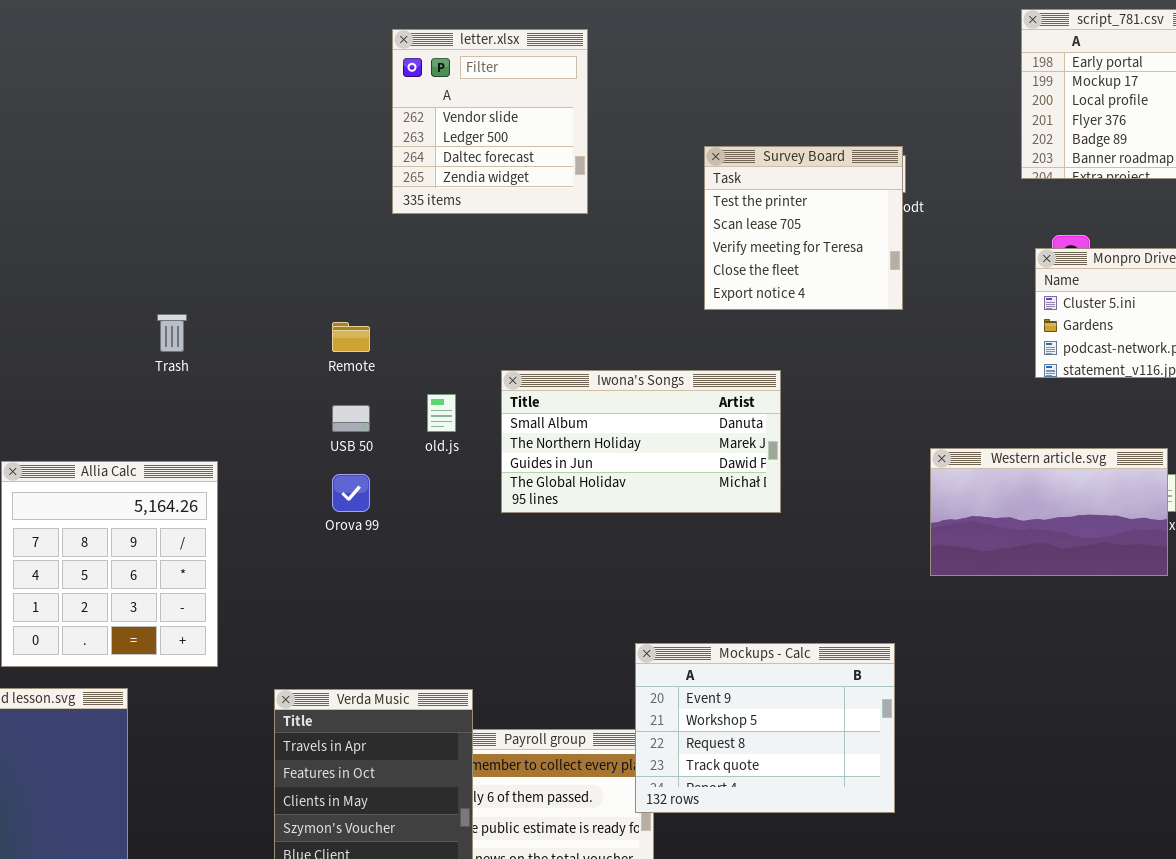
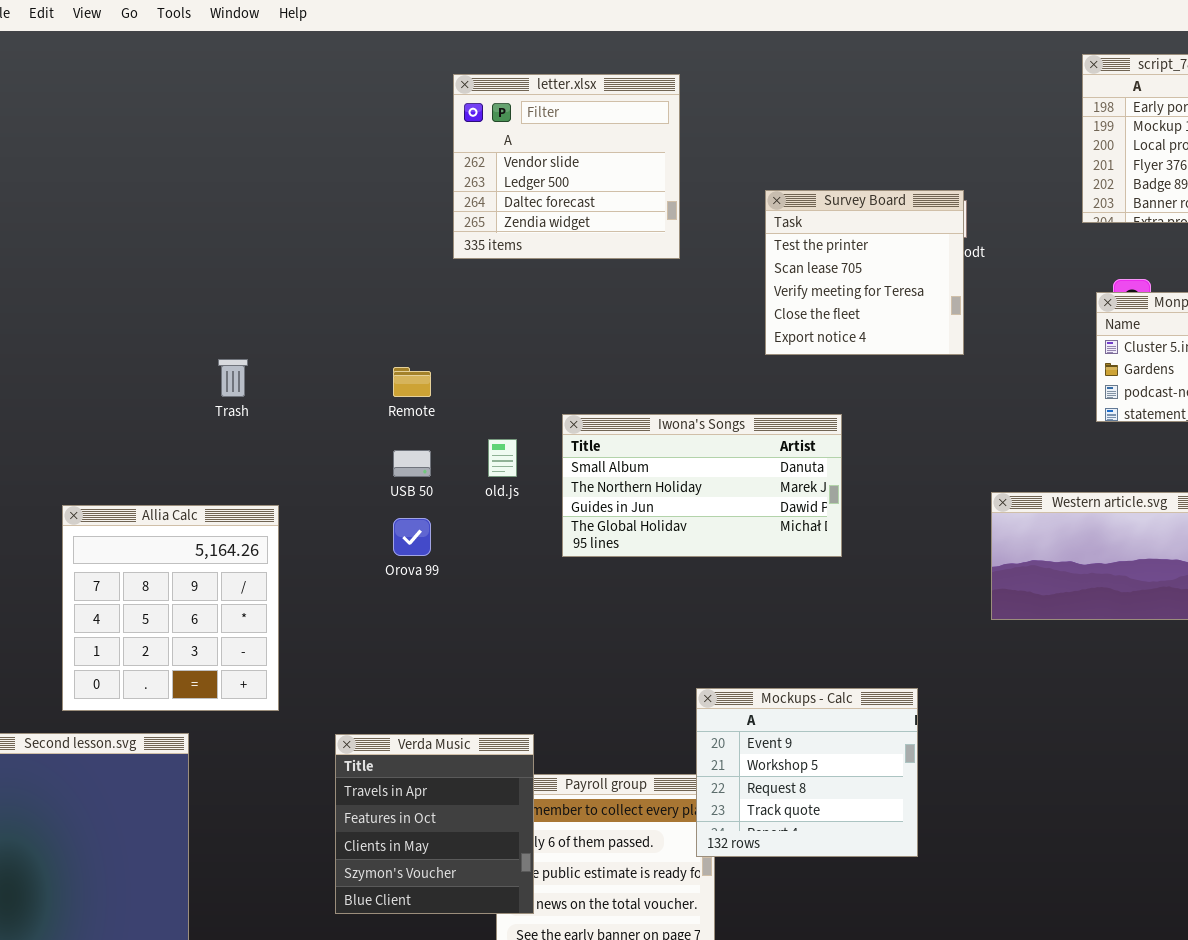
letter.xlsx: [392,29,588,214] -> [453,74,680,259], resized
Mockups - Calc: [635,643,895,813] -> [696,688,918,857], resized

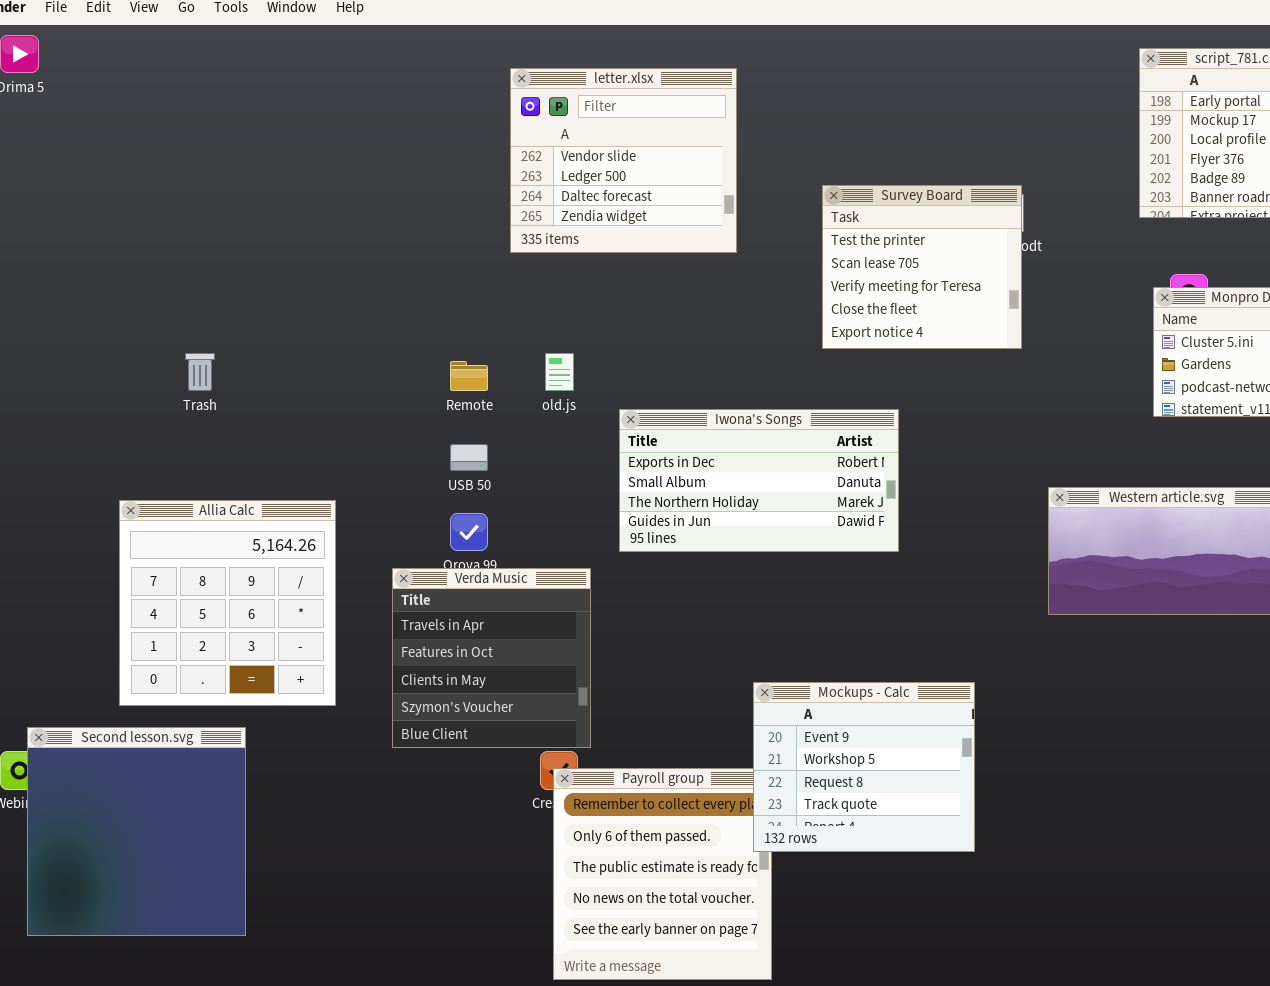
Trash: [218,359,248,397] -> [185,353,215,391], moved
Iwona's Songs: [562,414,842,557] -> [619,409,899,552], scrolled up 1 row
old.js: [488,439,517,477] -> [545,353,574,391], moved
Verda Music: [335,734,534,914] -> [392,568,591,748], moved

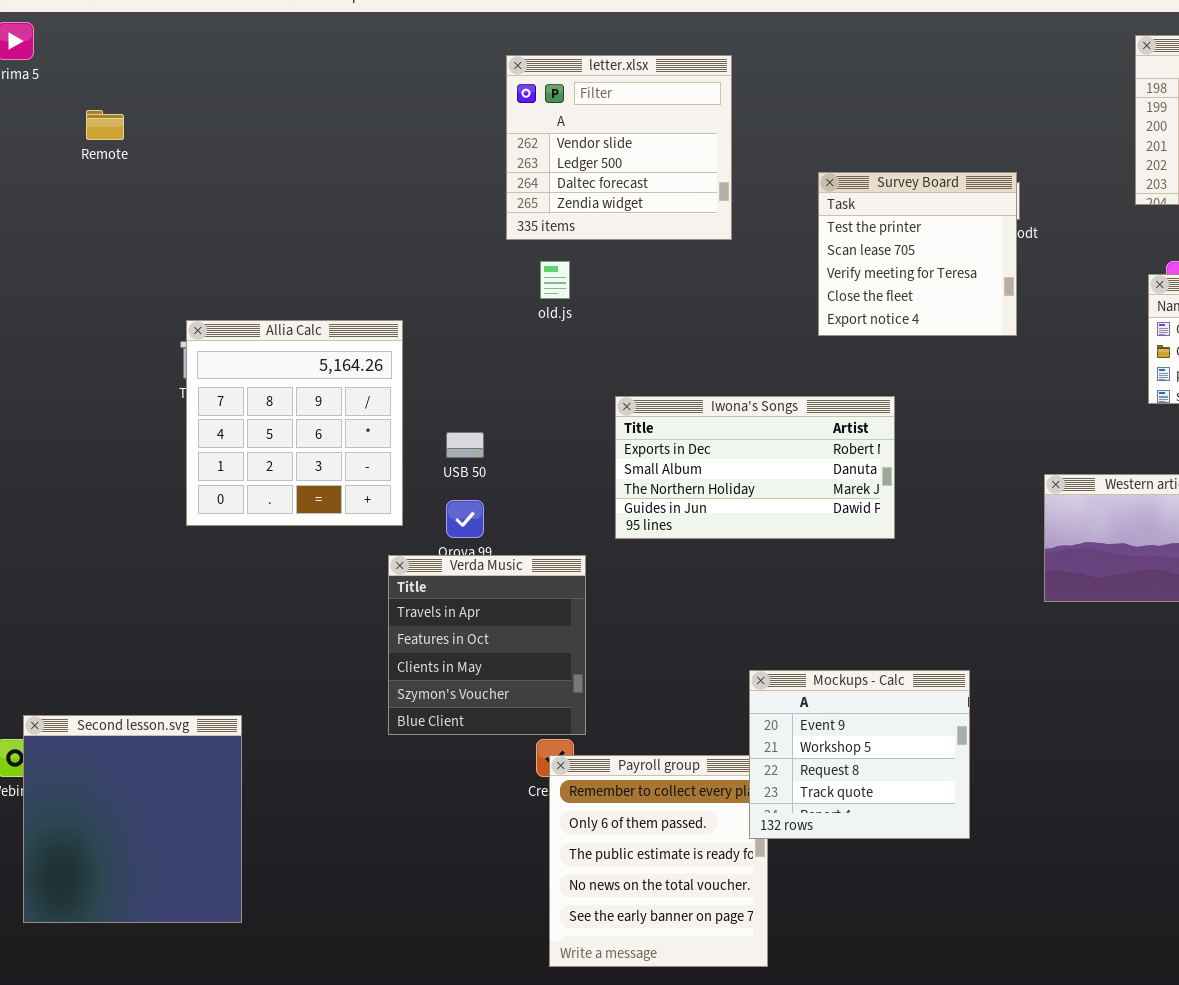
old.js: [545,353,574,391] -> [540,261,570,299], moved
Remote: [450,361,488,391] -> [86,110,124,140], moved
Allia Calc: [119,500,336,706] -> [186,320,403,526], moved

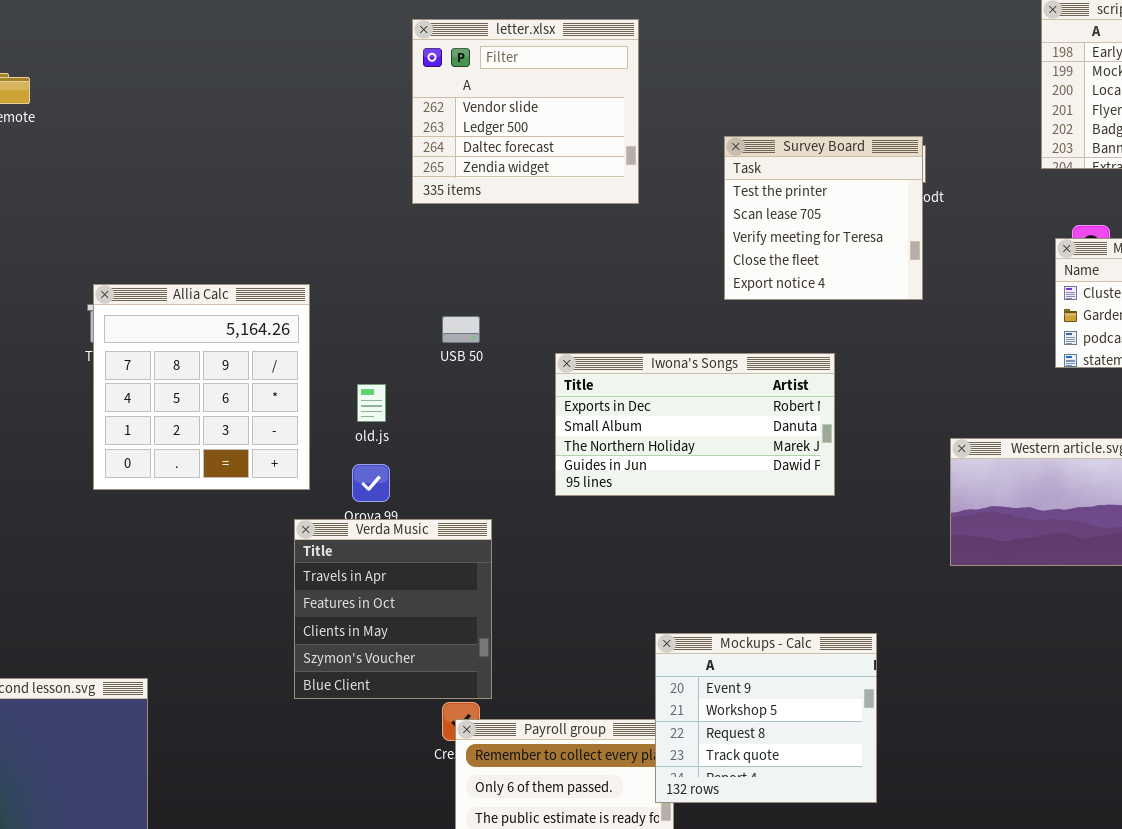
old.js: [540,261,570,299] -> [357,384,386,422], moved
Iwona's Songs: [615,396,895,539] -> [555,353,835,496], moved
USB 50: [446,432,484,458] -> [442,316,480,343], moved

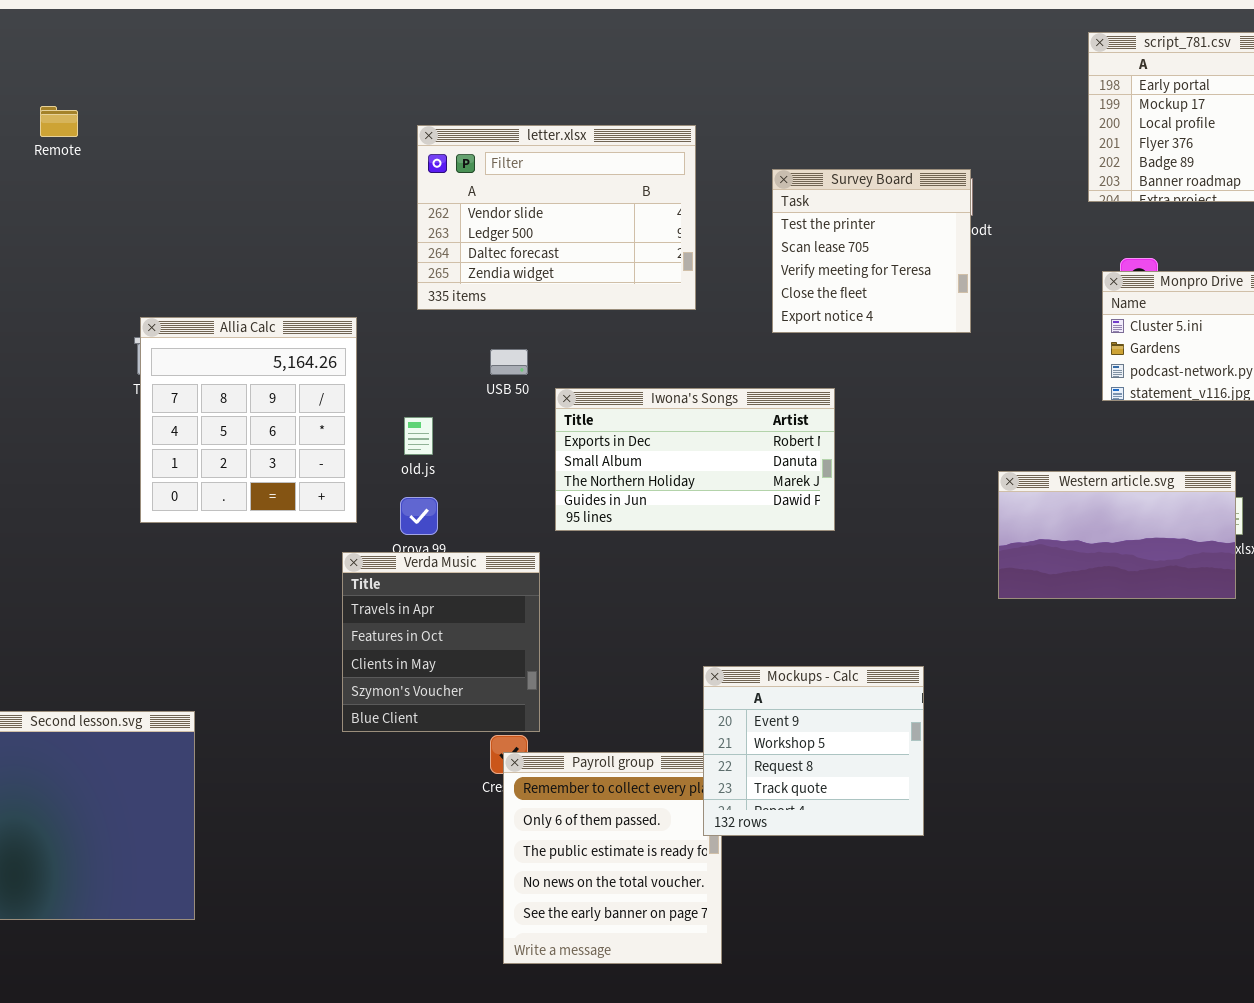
letter.xlsx: [412,19,639,204] -> [417,125,696,310], moved, resized
Iwona's Songs: [555,353,835,496] -> [555,388,835,531], moved

